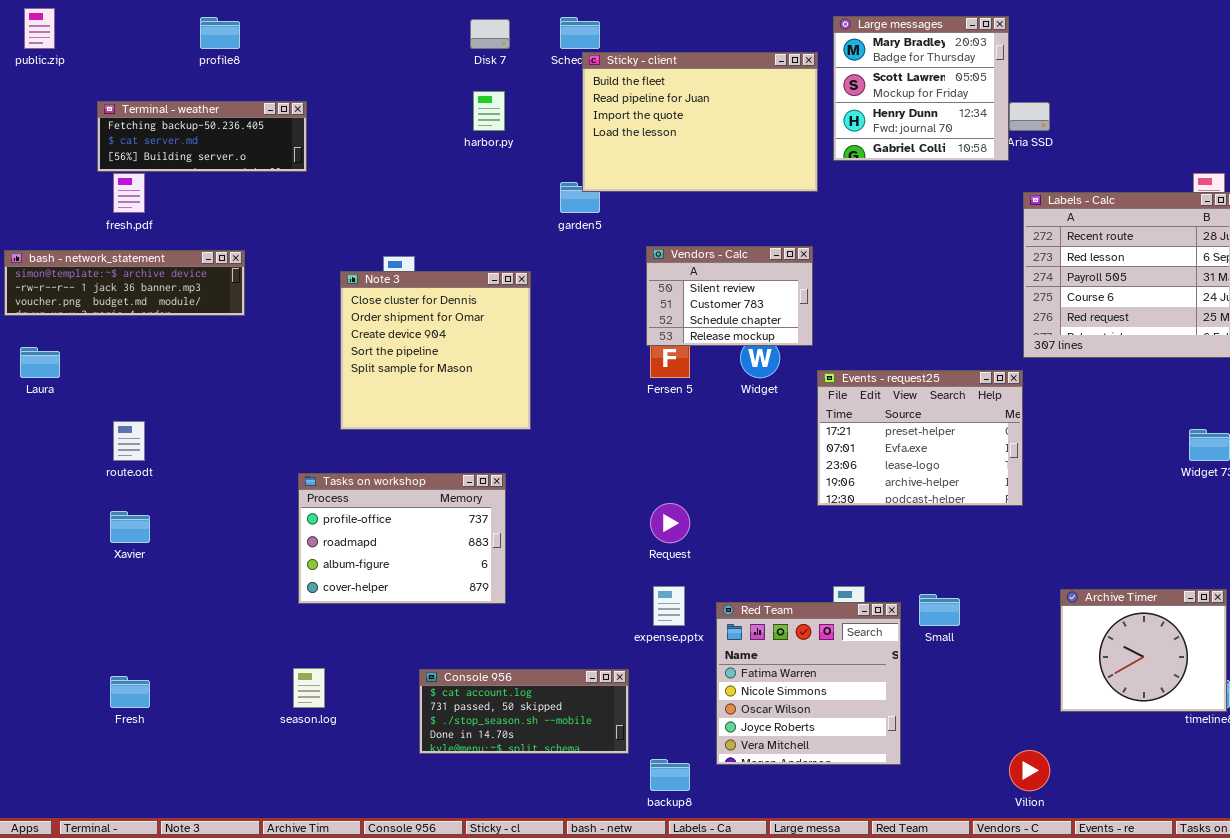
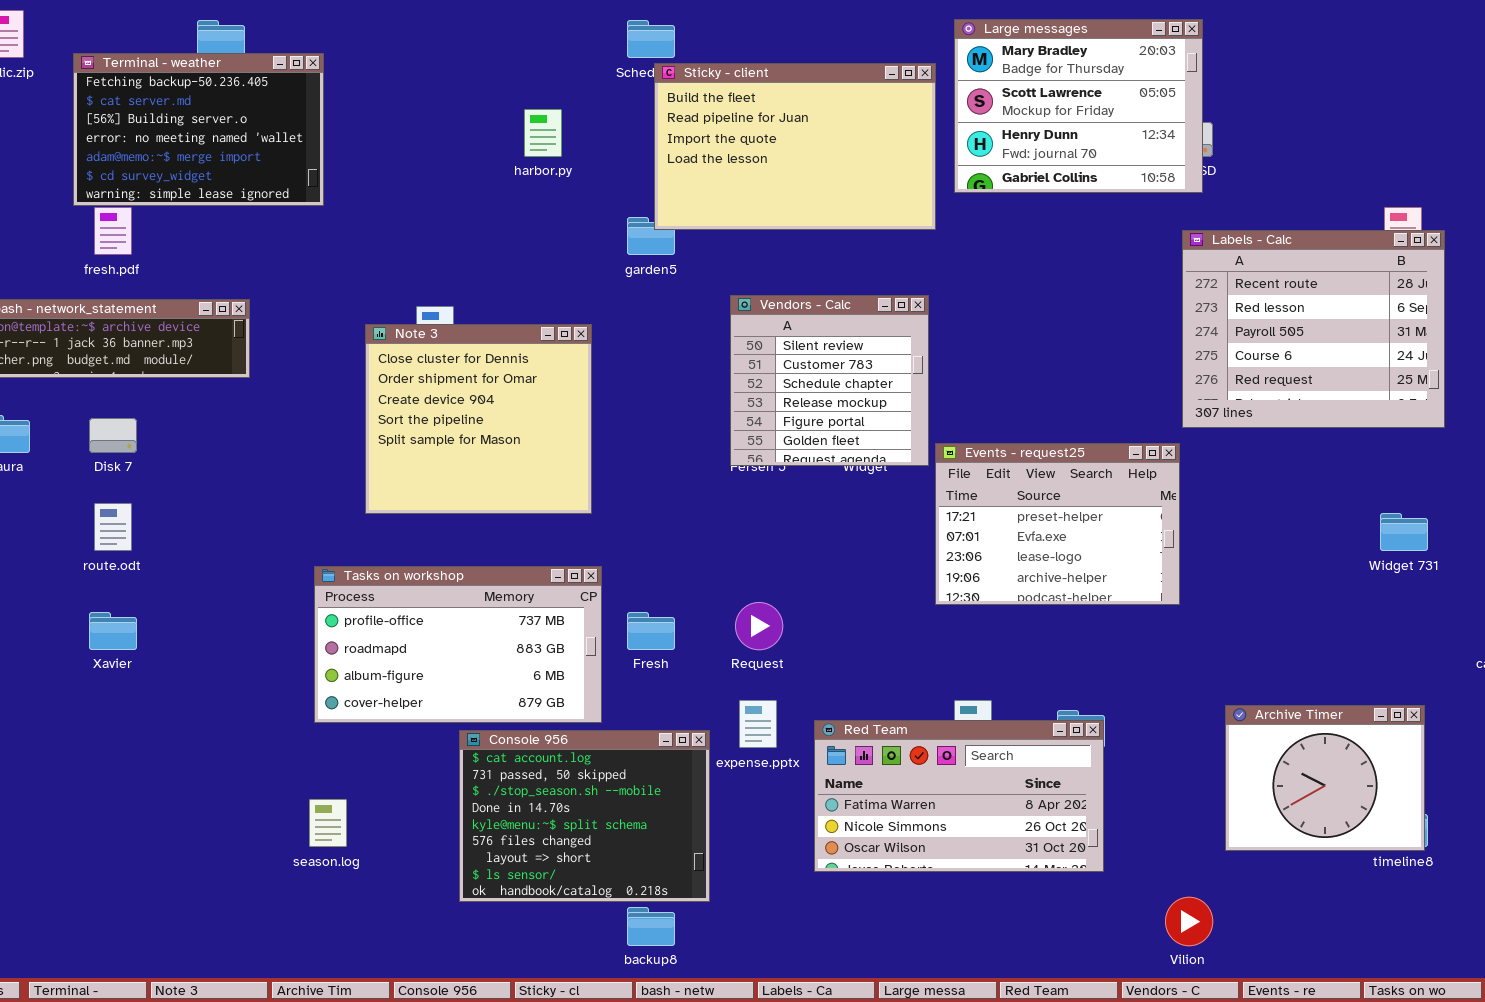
Large messages: [833,16,1009,161] -> [954,19,1203,193], resized
Disk 7: [470,19,510,49] -> [89,418,137,453], moved
Terminal - weather: [97,101,307,172] -> [73,53,324,206], resized
Vendors - Calc: [646,246,813,346] -> [730,295,929,466], resized
Tasks on workshop: [298,473,506,604] -> [314,566,602,723], resized
Red Team: [716,602,901,765] -> [814,720,1104,872], resized
Console 956: [419,669,629,754] -> [459,730,710,902], resized
Fresh: [110,676,150,708] -> [627,612,675,650], moved
backup8: [650,759,690,791] -> [627,907,675,946], moved

